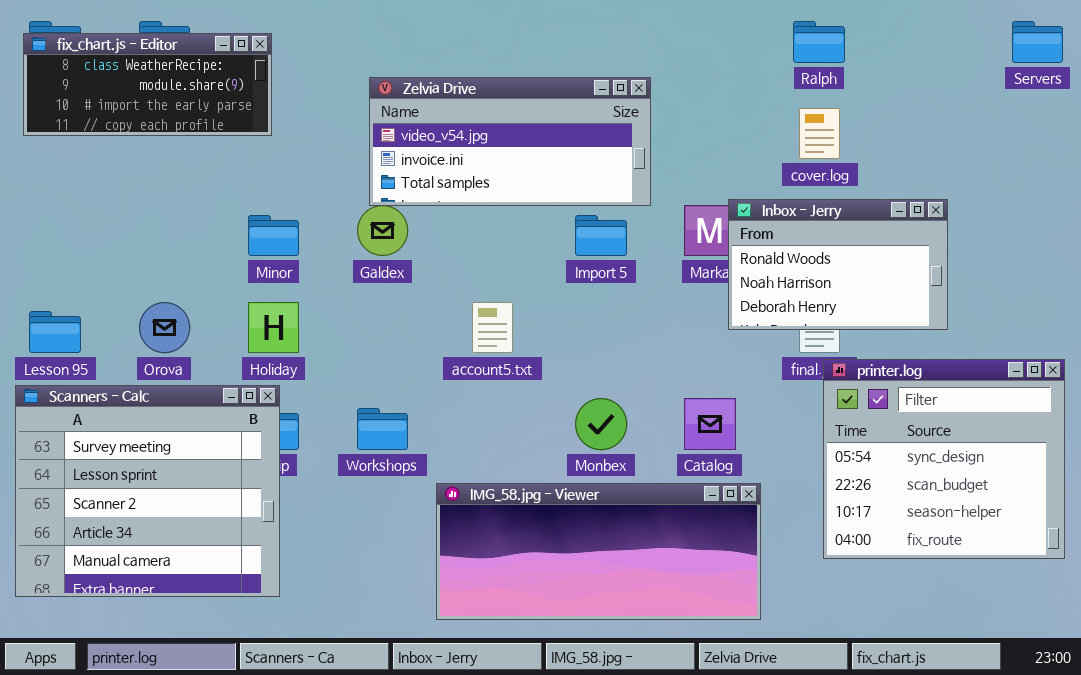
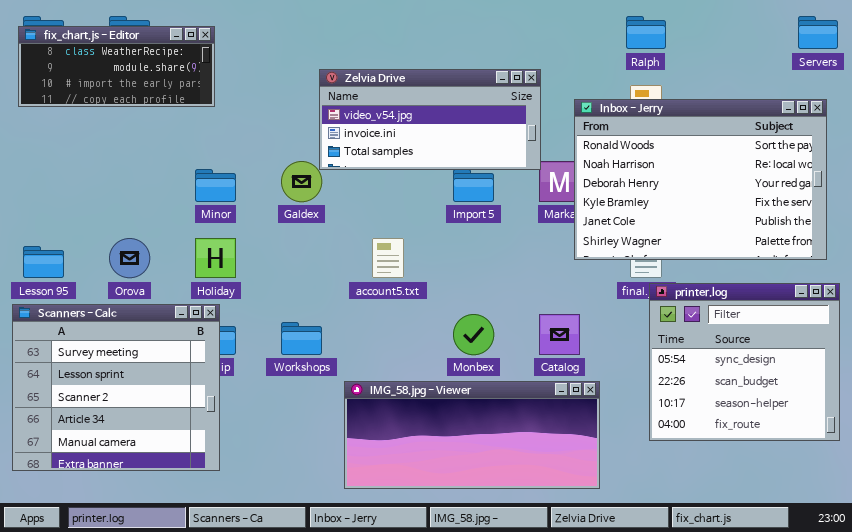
Zelvia Drive: [369,77,651,206] -> [319,69,541,170], moved
Inbox - Jerry: [728,199,948,330] -> [574,99,827,260], resized

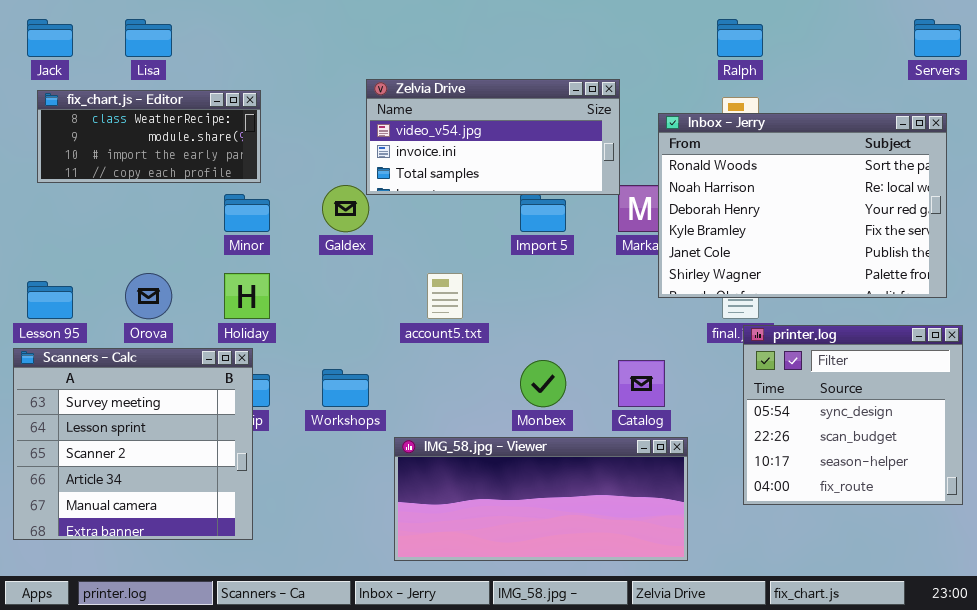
fix_chart.js - Editor: [18,26,215,107] -> [37,90,261,183], moved

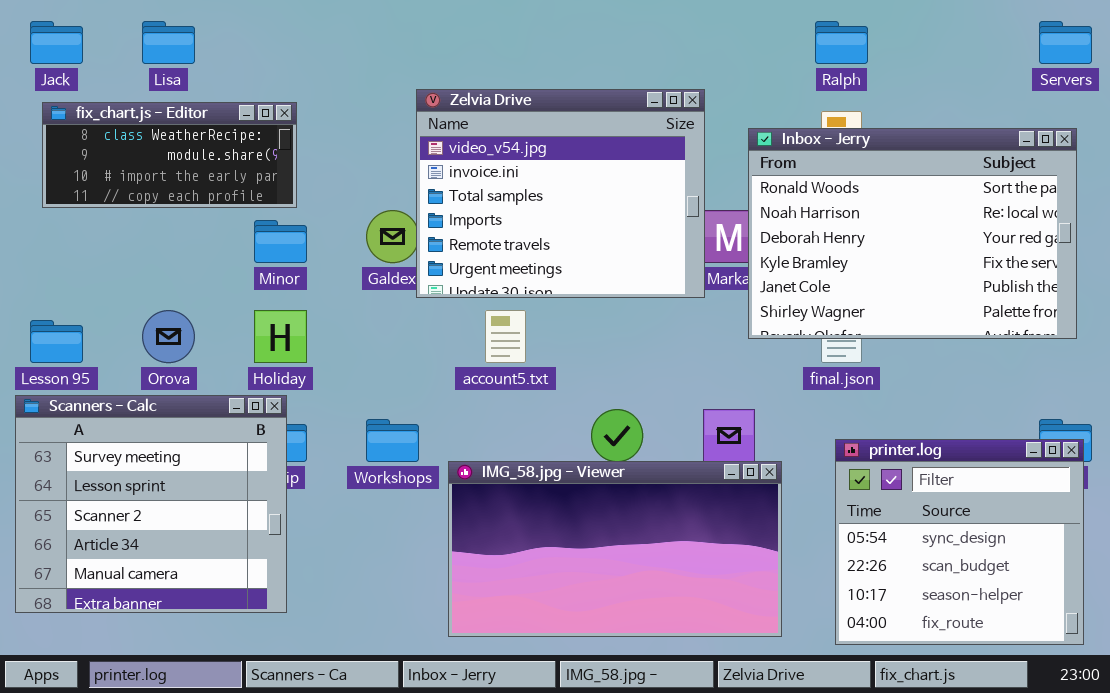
Zelvia Drive: [366,79,620,195] -> [416,89,705,298], resized
printer.log: [743,325,963,505] -> [835,439,1084,645], moved
IMG_58.jpg - Viewer: [394,437,688,561] -> [448,461,782,637], resized

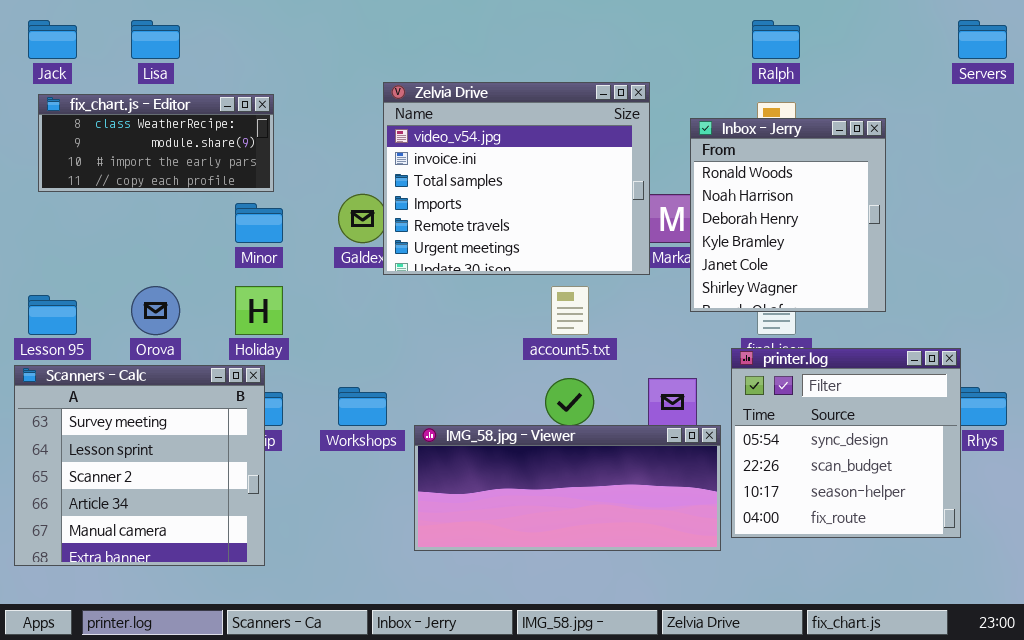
Inbox - Jerry: [748,128,1077,339] -> [690,118,886,312], resized
account5.txt: [485,310,526,363] -> [551,286,589,335], moved
printer.log: [835,439,1084,645] -> [731,348,961,538], moved
IMG_58.jpg - Viewer: [448,461,782,637] -> [414,425,721,551], resized

